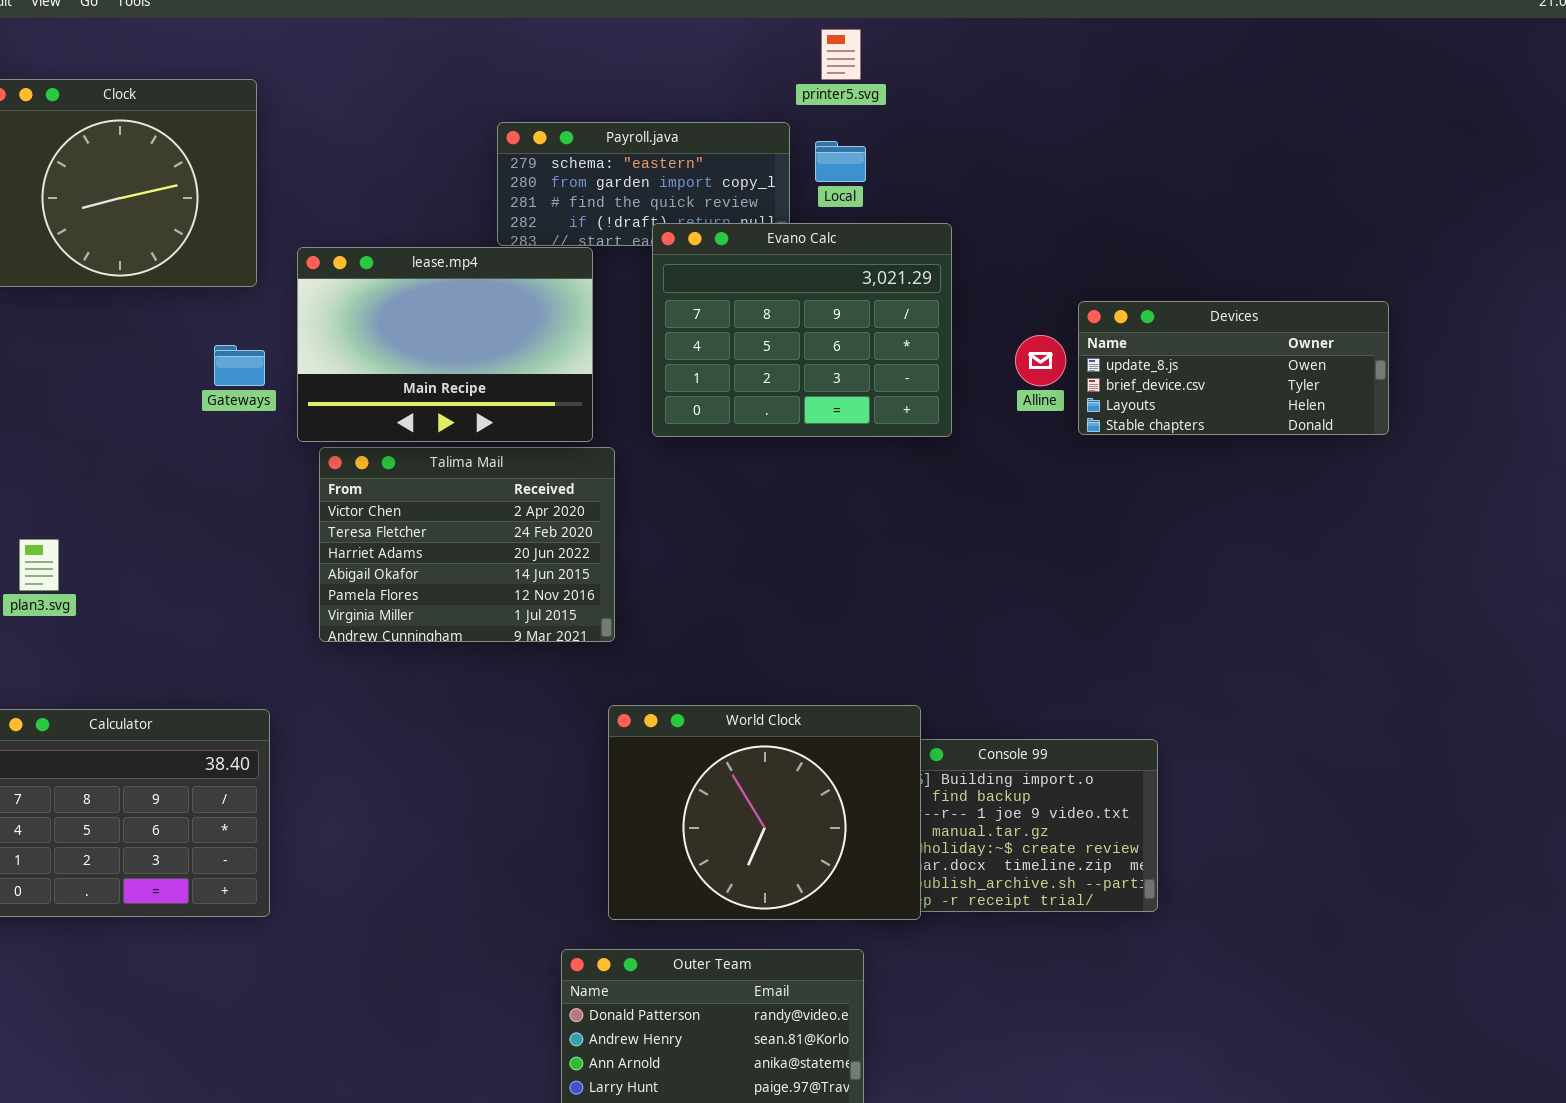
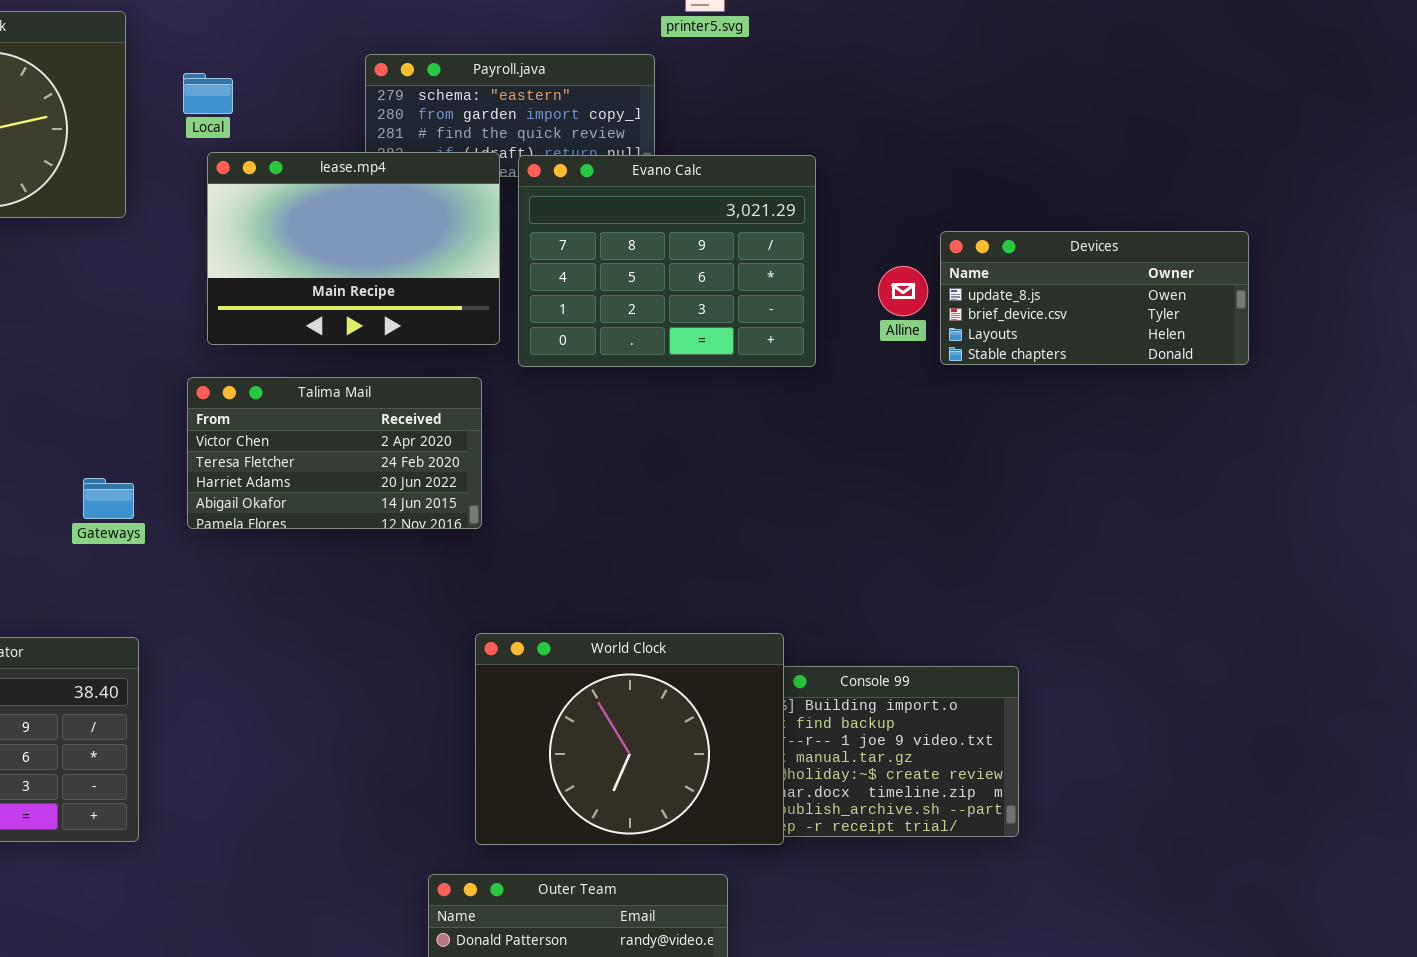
Local: [815,141,866,182] -> [183,73,233,114], moved
lease.mp4: [297,247,593,442] -> [207,152,500,345], moved
Gateways: [214,345,265,386] -> [83,478,134,519], moved
Talima Mail: [319,447,615,642] -> [187,377,482,529], resized

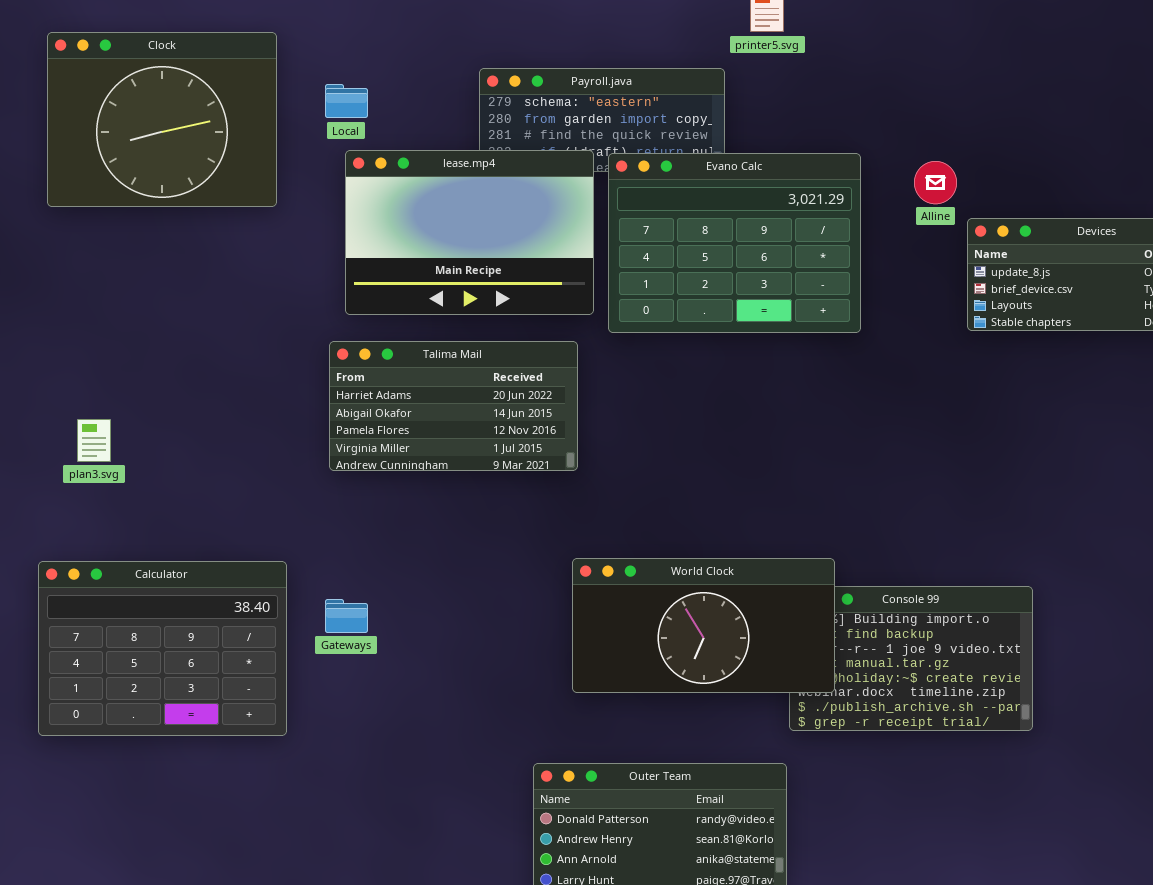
Alline: [878,266,928,316] -> [914,161,957,204], moved
Talima Mail: [187,377,482,529] -> [329,341,578,471], scrolled down 2 rows
Gateways: [83,478,134,519] -> [325,599,368,633], moved
World Clock: [475,633,784,845] -> [572,558,835,693], resized

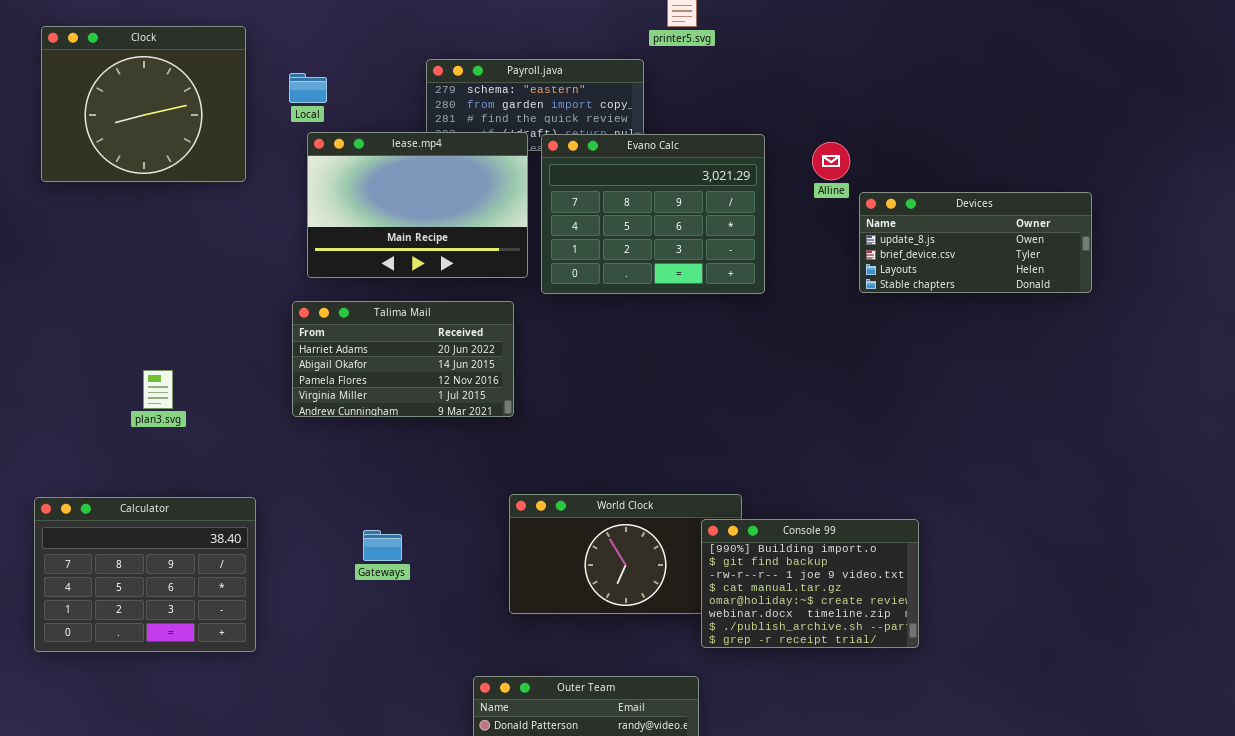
plan3.svg: [77,419,111,462] -> [143,370,173,409], moved
Console 99: [789,586,1033,731] -> [701,519,919,648], raised
Gateways: [325,599,368,633] -> [363,530,402,561], moved

